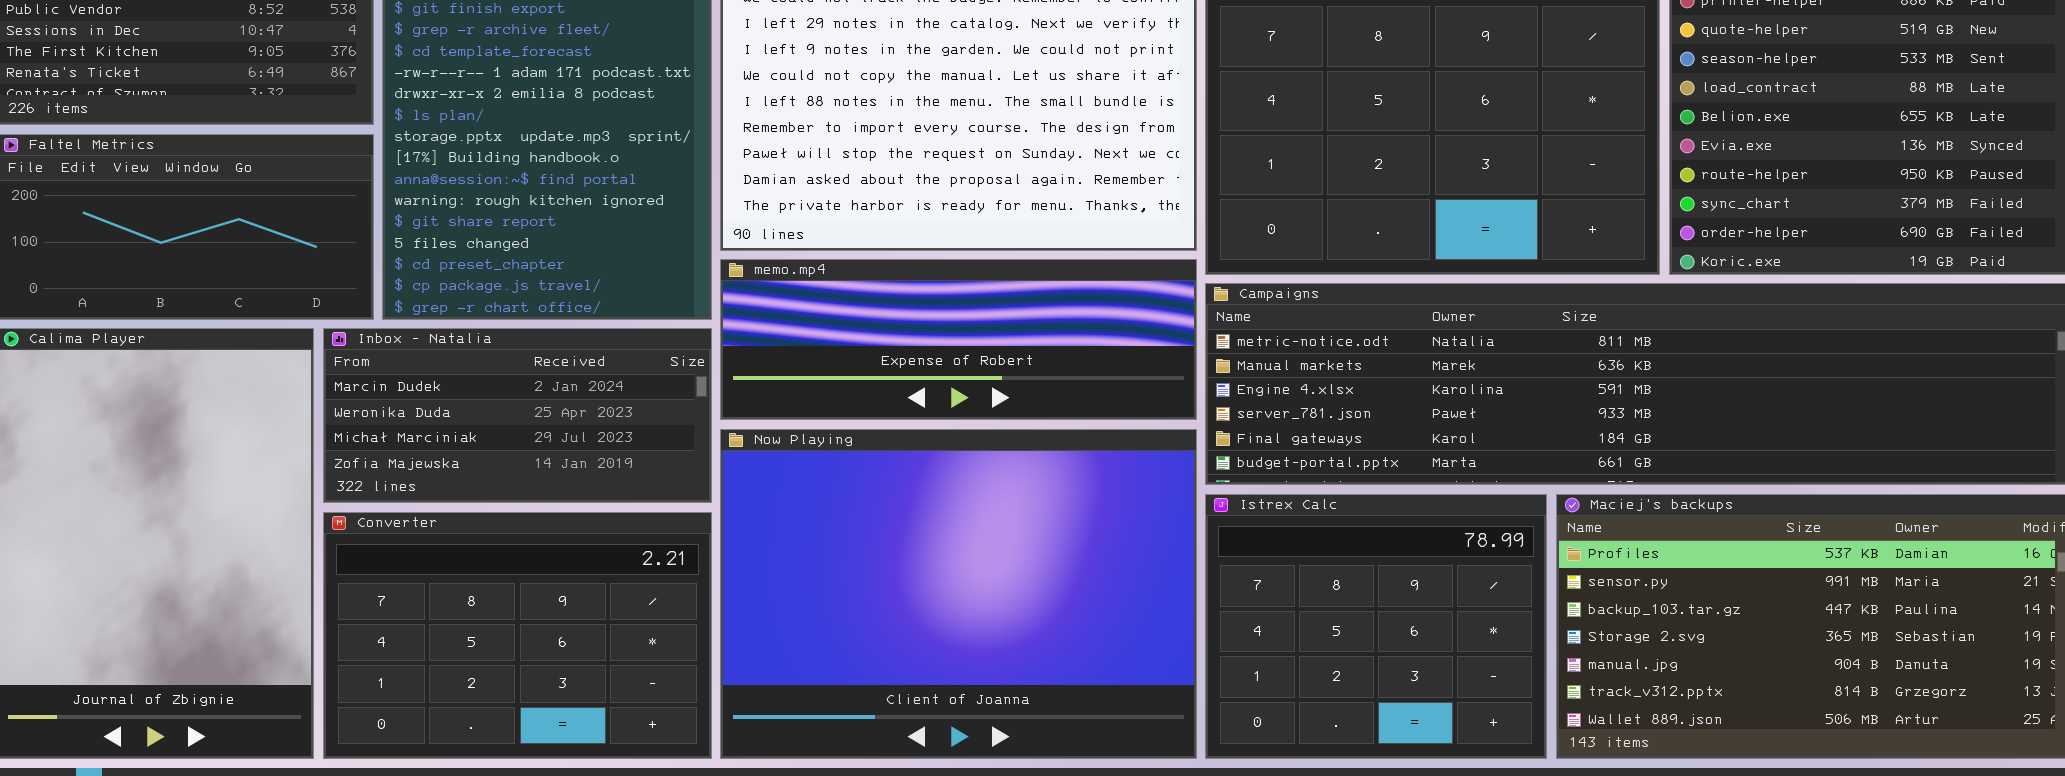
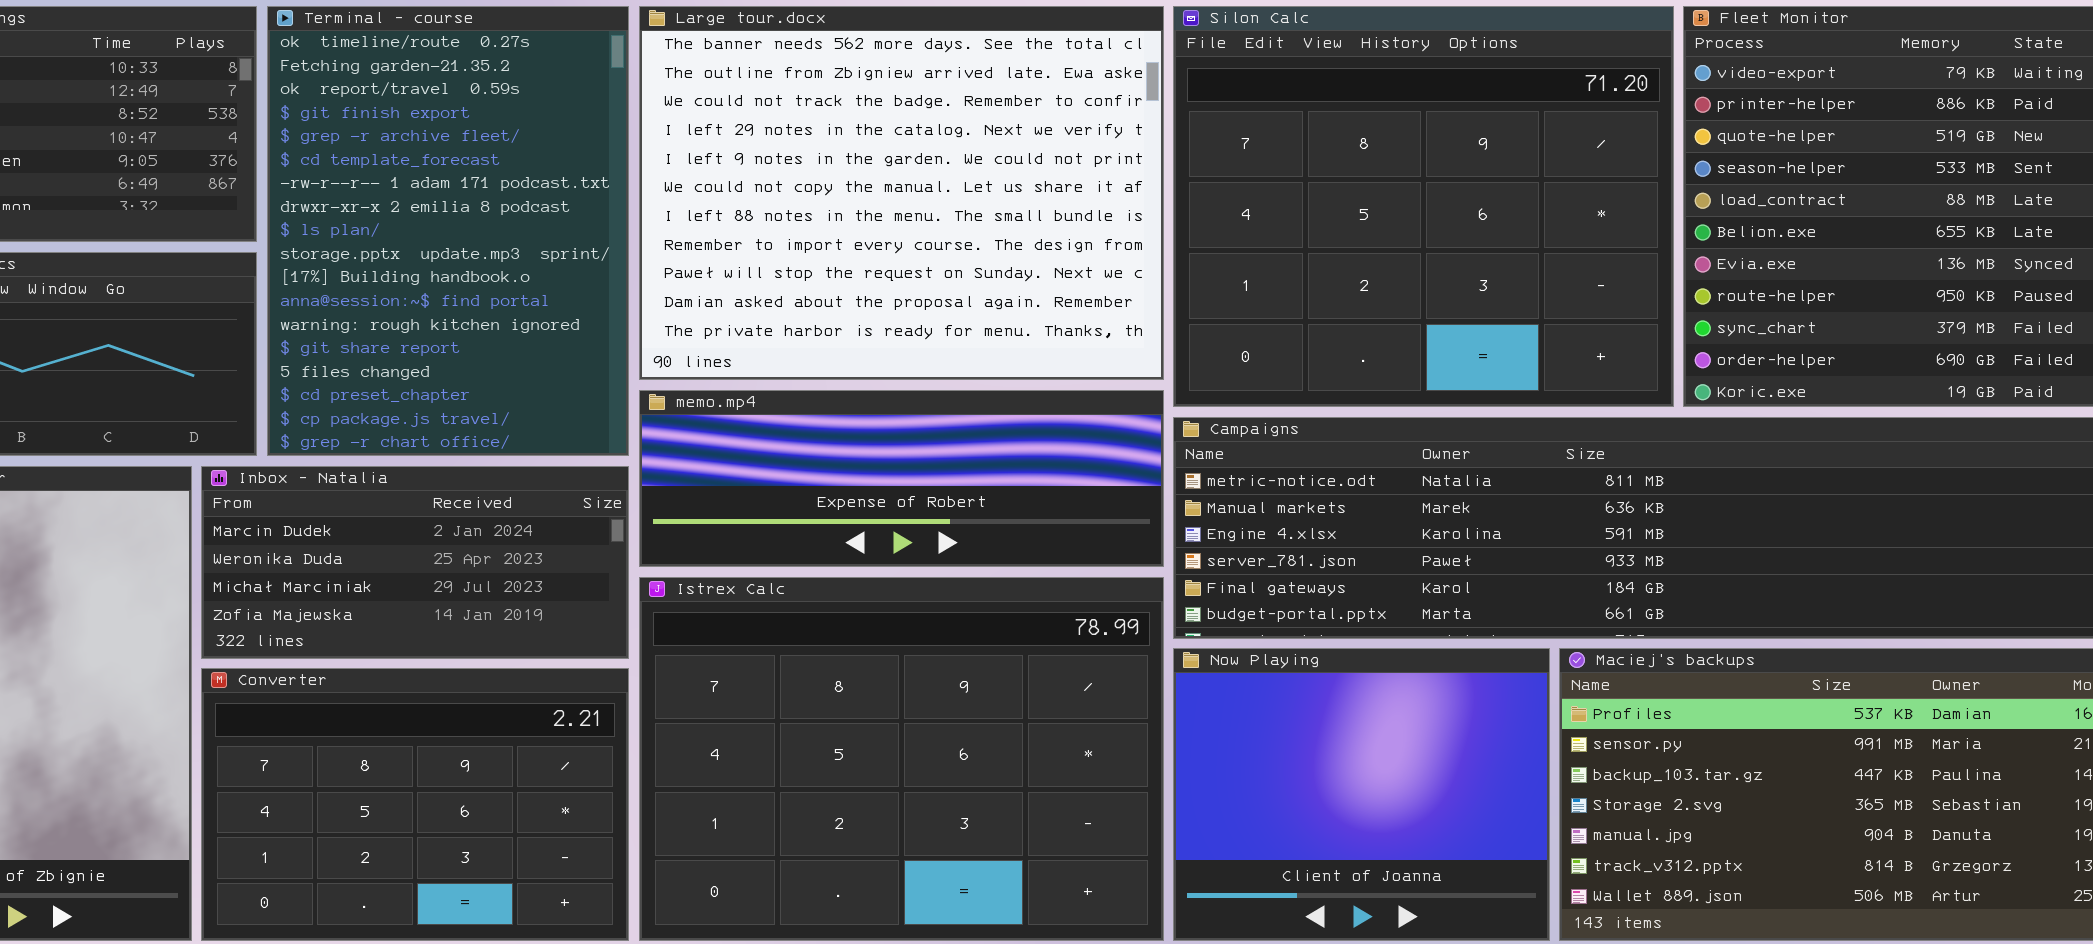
Now Playing: [720,429,1197,759] -> [1173,648,1550,941], moved, resized
Istrex Calc: [1205,494,1547,759] -> [639,577,1164,941], moved, resized

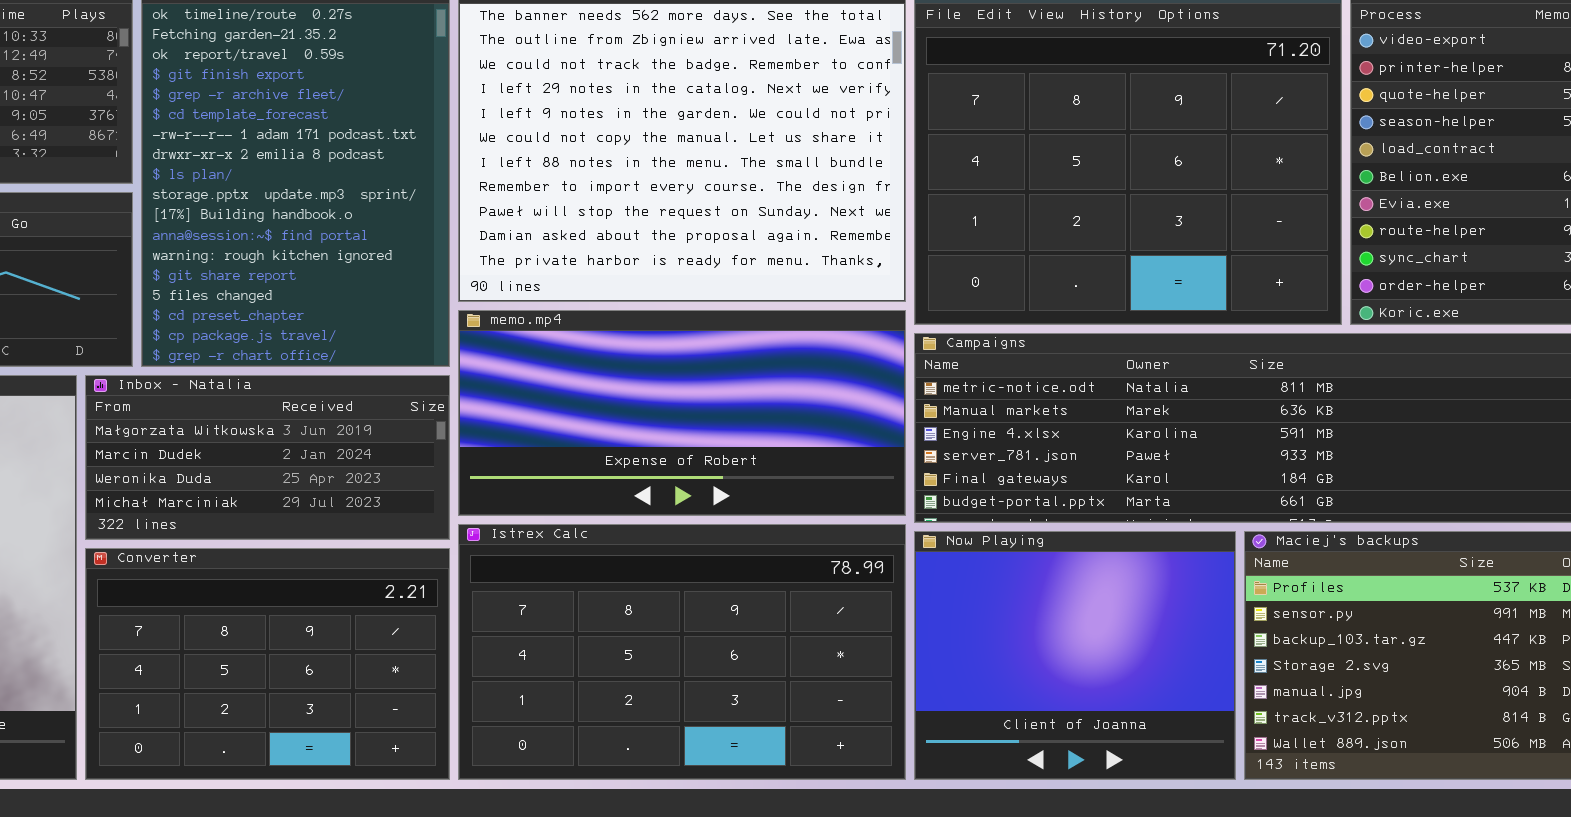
memo.mp4: [639,390,1164,567] -> [458,310,906,516], resized
Inbox - Natalia: [201,466,629,659] -> [85,375,450,540], scrolled up 1 row
Istrex Calc: [639,577,1164,941] -> [458,524,906,780], resized

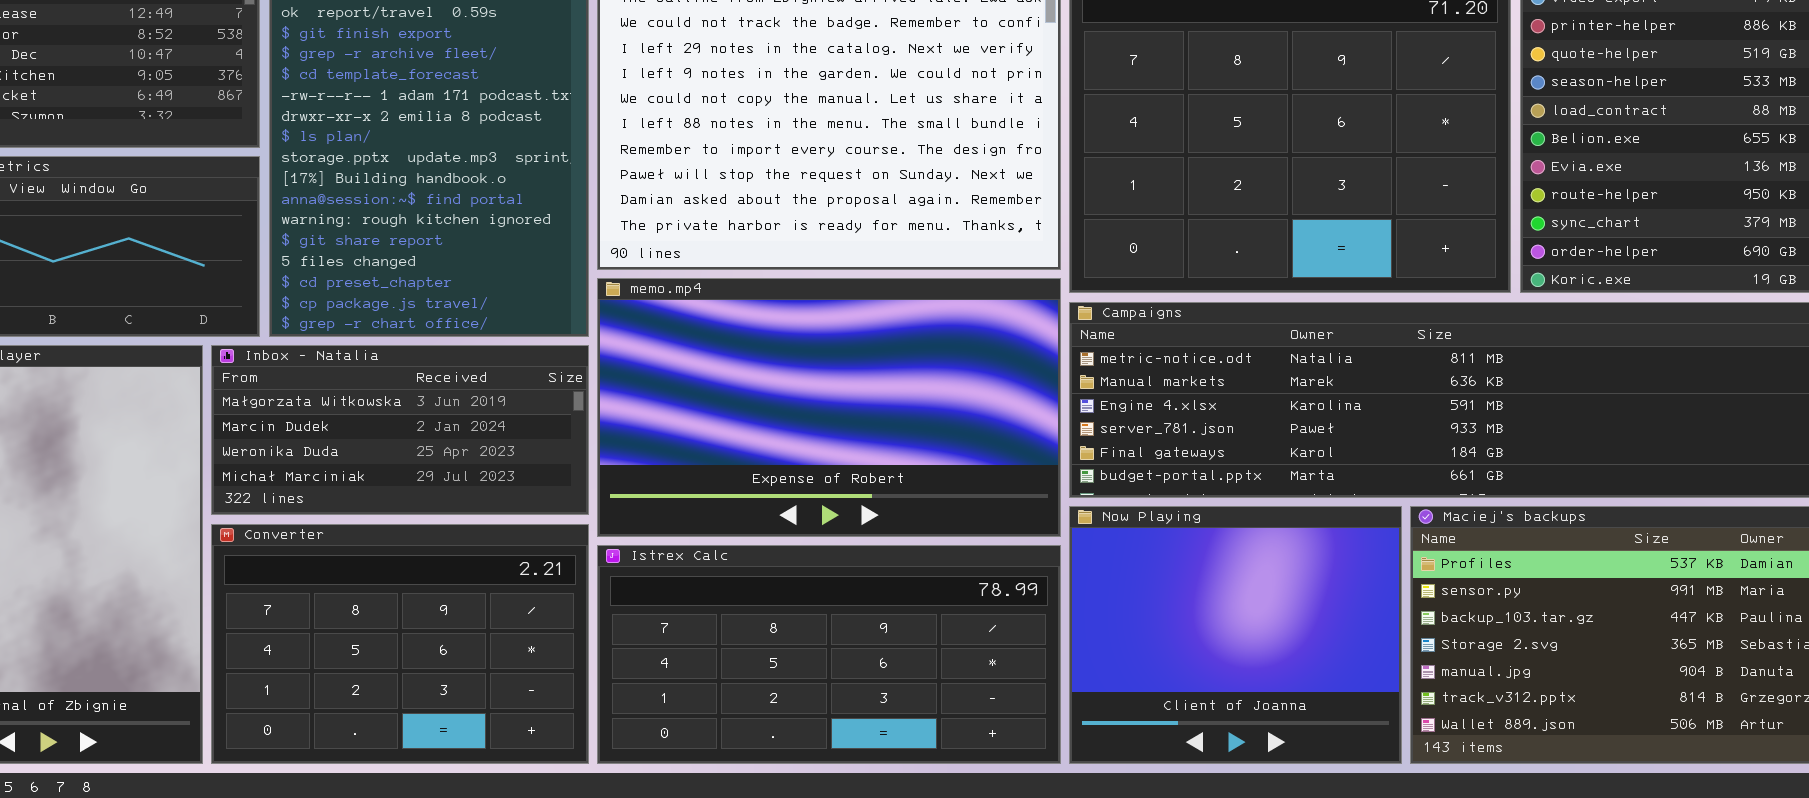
memo.mp4: [458,310,906,516] -> [597,278,1061,537], resized
Istrex Calc: [458,524,906,780] -> [597,545,1061,764], resized

